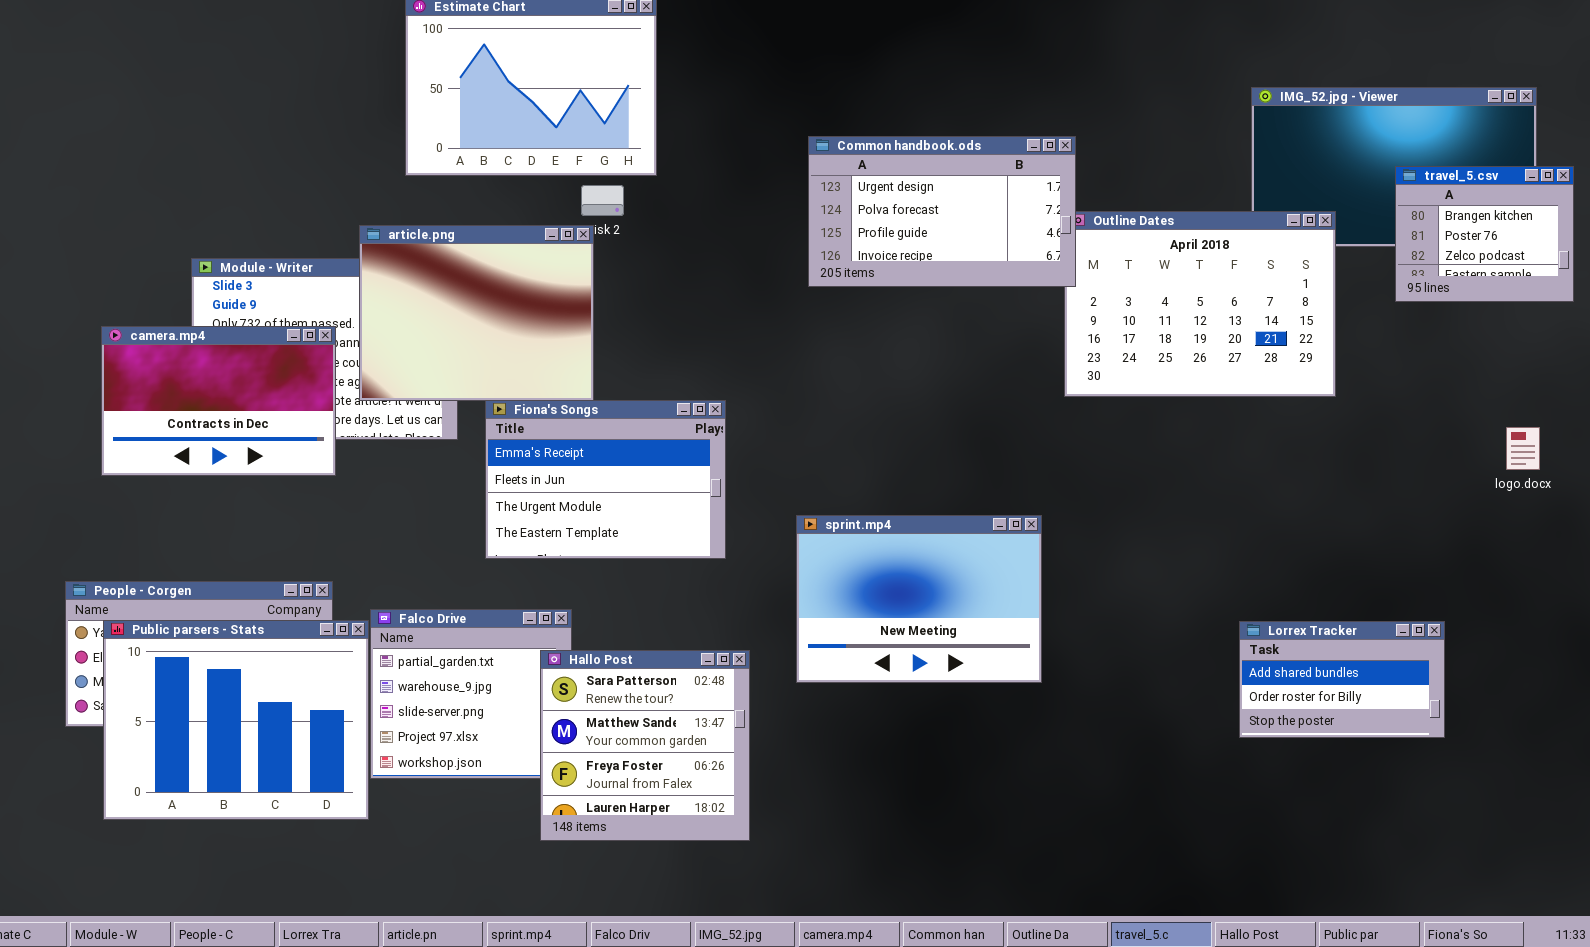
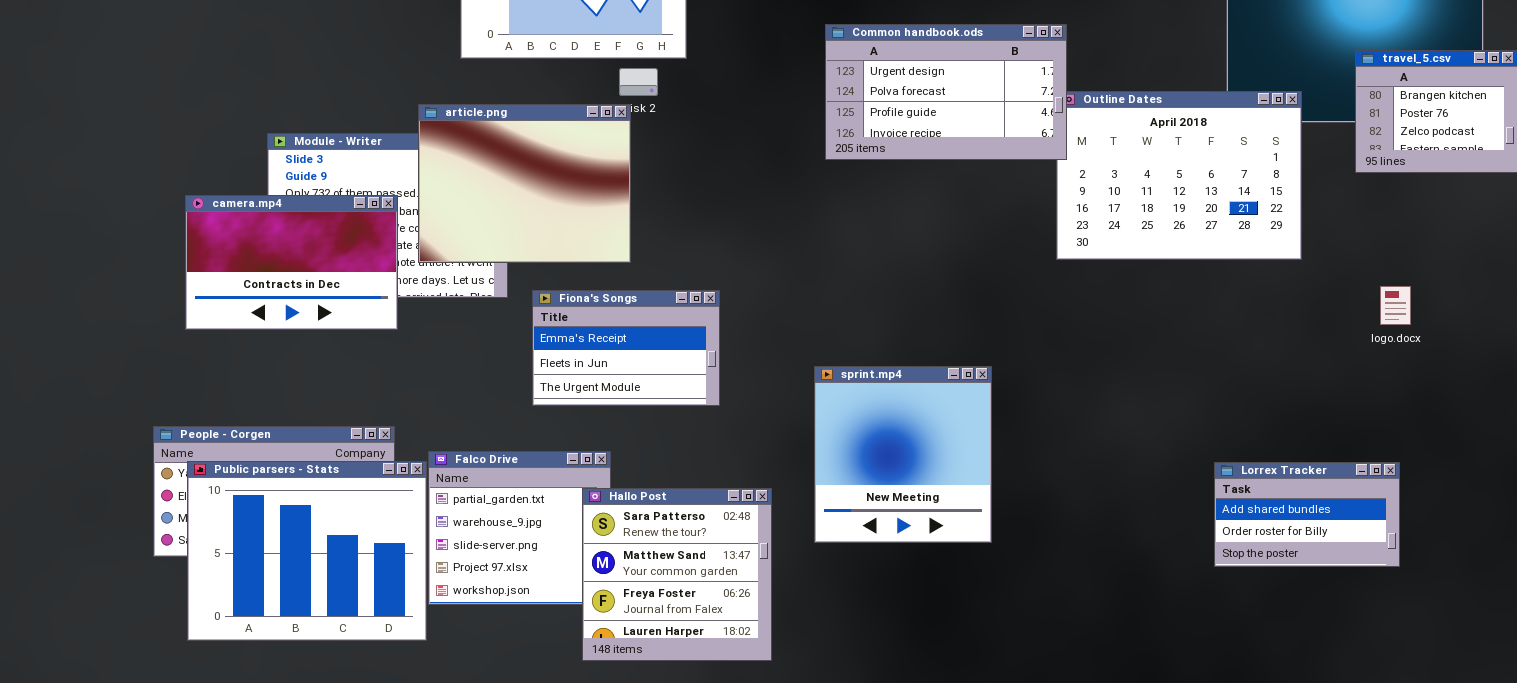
Fiona's Songs: [485,400,726,559] -> [532,290,720,406], resized
logo.docx: [1506,427,1540,470] -> [1380,286,1411,325], moved
sprint.mp4: [796,515,1042,683] -> [814,366,992,543], resized

